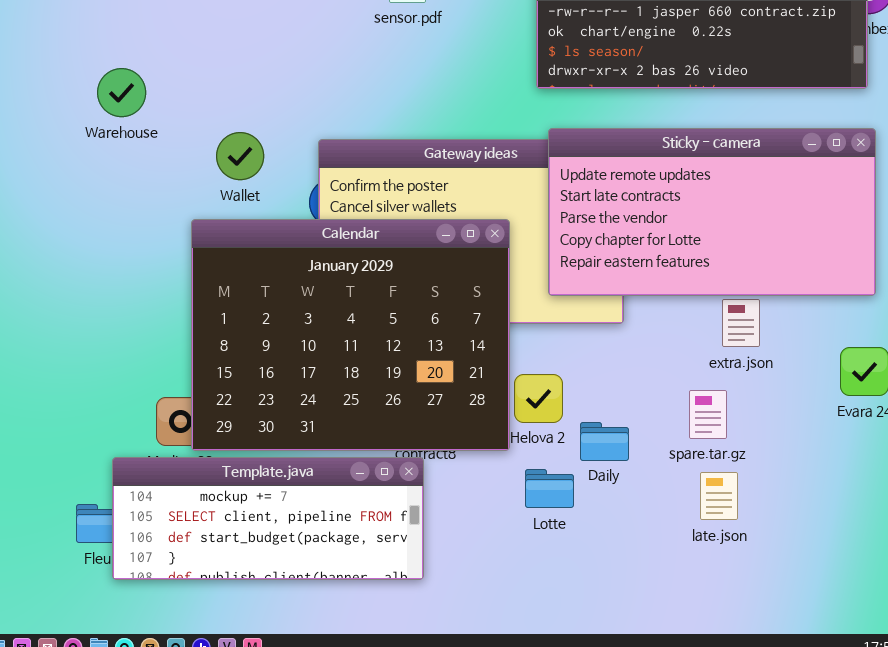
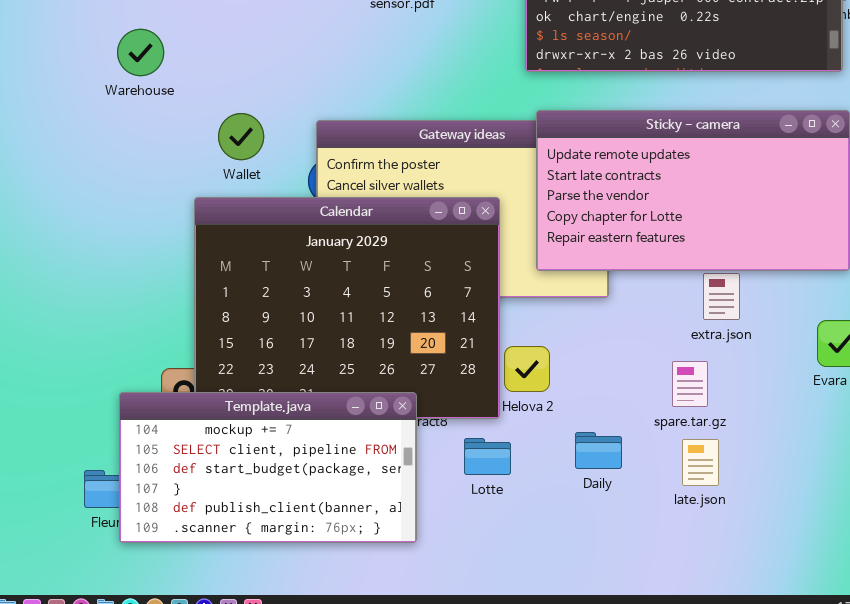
Warehouse: [97,68,146,117] -> [117,29,164,76], moved
Daily: [580,422,629,461] -> [575,432,622,469], moved
Template.java: [112,457,424,580] -> [119,392,417,543], resized
Lotte: [525,469,574,508] -> [464,438,511,475], moved

